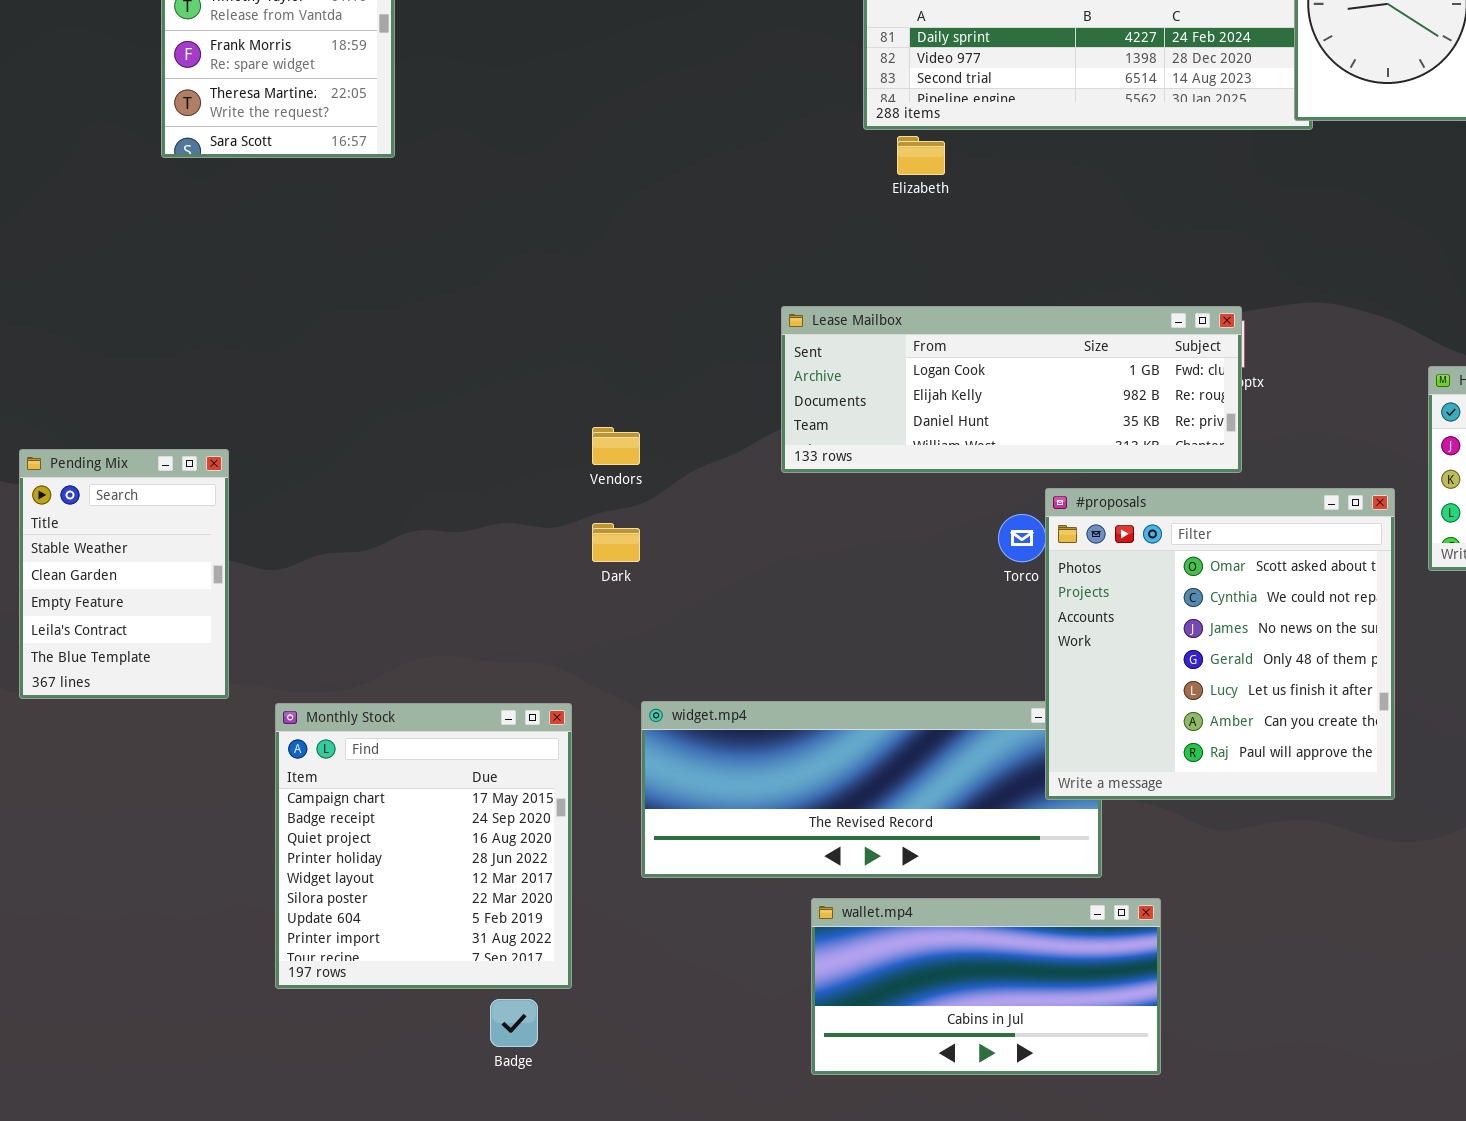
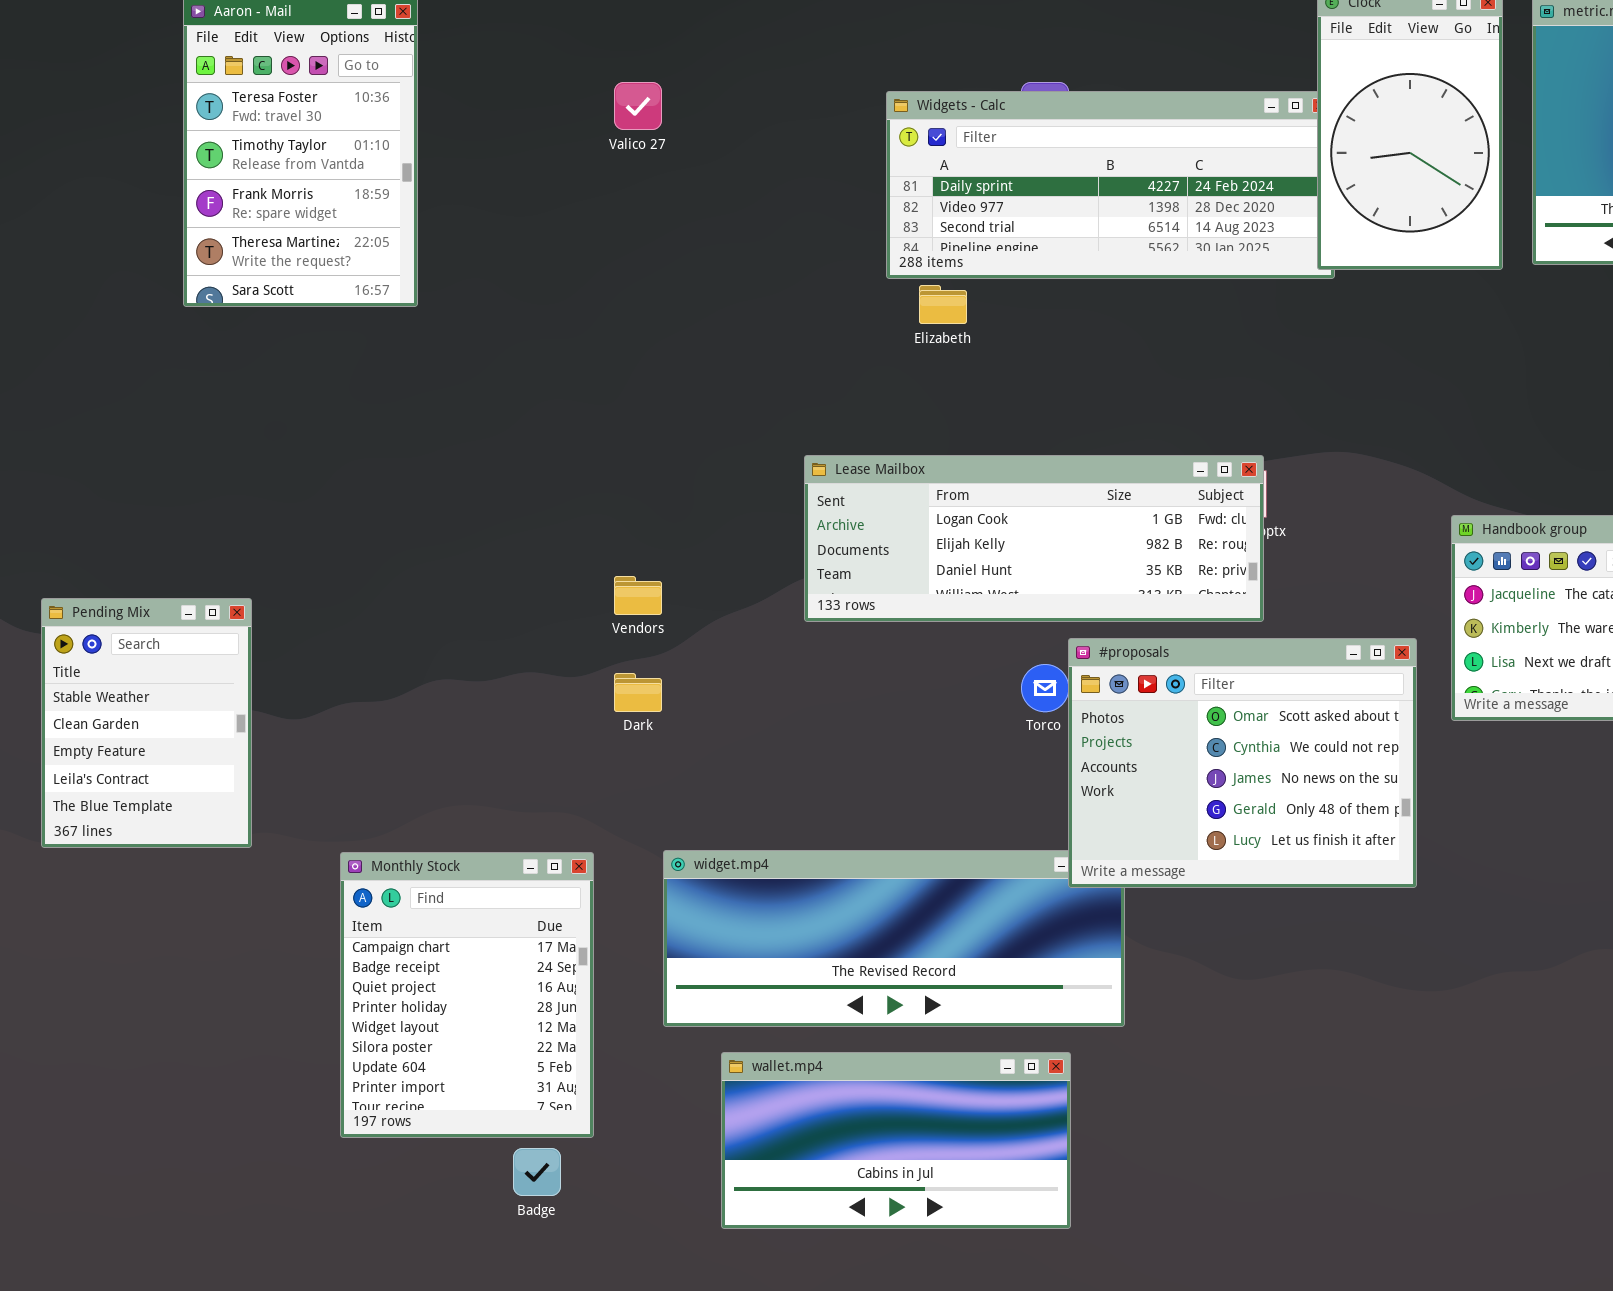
#proposals: [1045,488,1395,800] -> [1068,638,1417,888], resized
Monthly Stock: [275,703,572,989] -> [340,852,594,1138], resized
wallet.mp4: [811,898,1161,1075] -> [721,1052,1071,1229], moved

